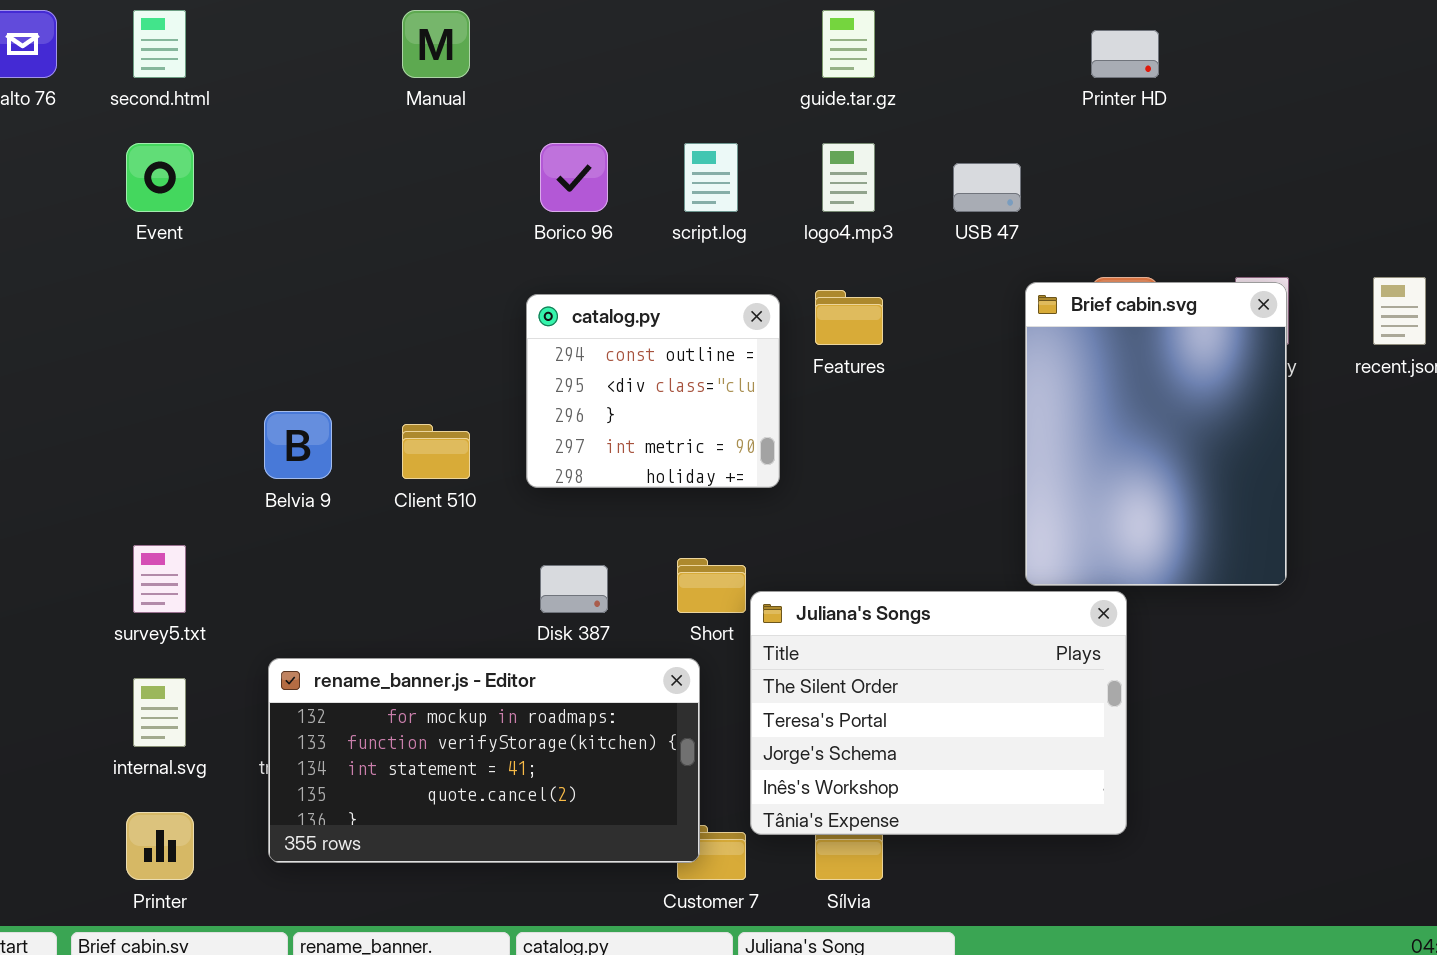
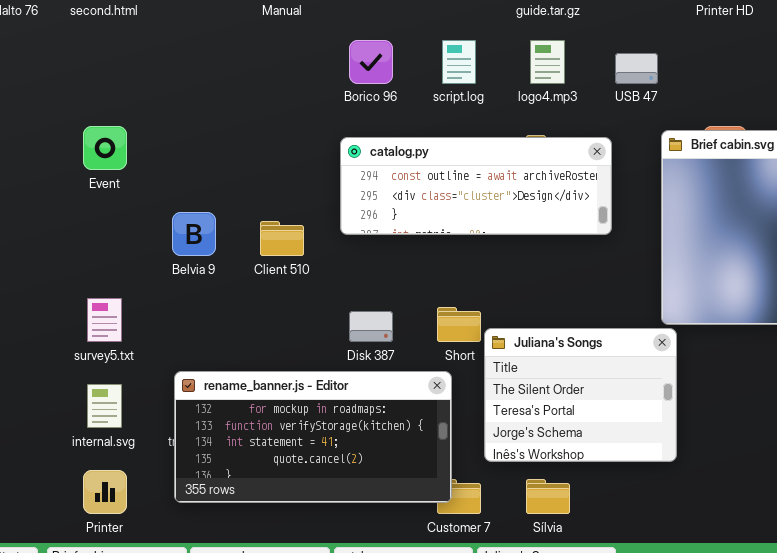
Event: [126,143,194,212] -> [83,126,127,170], moved
catalog.py: [526,294,780,488] -> [340,137,612,235], resized
Juliana's Songs: [750,591,1127,835] -> [484,328,677,462], resized

